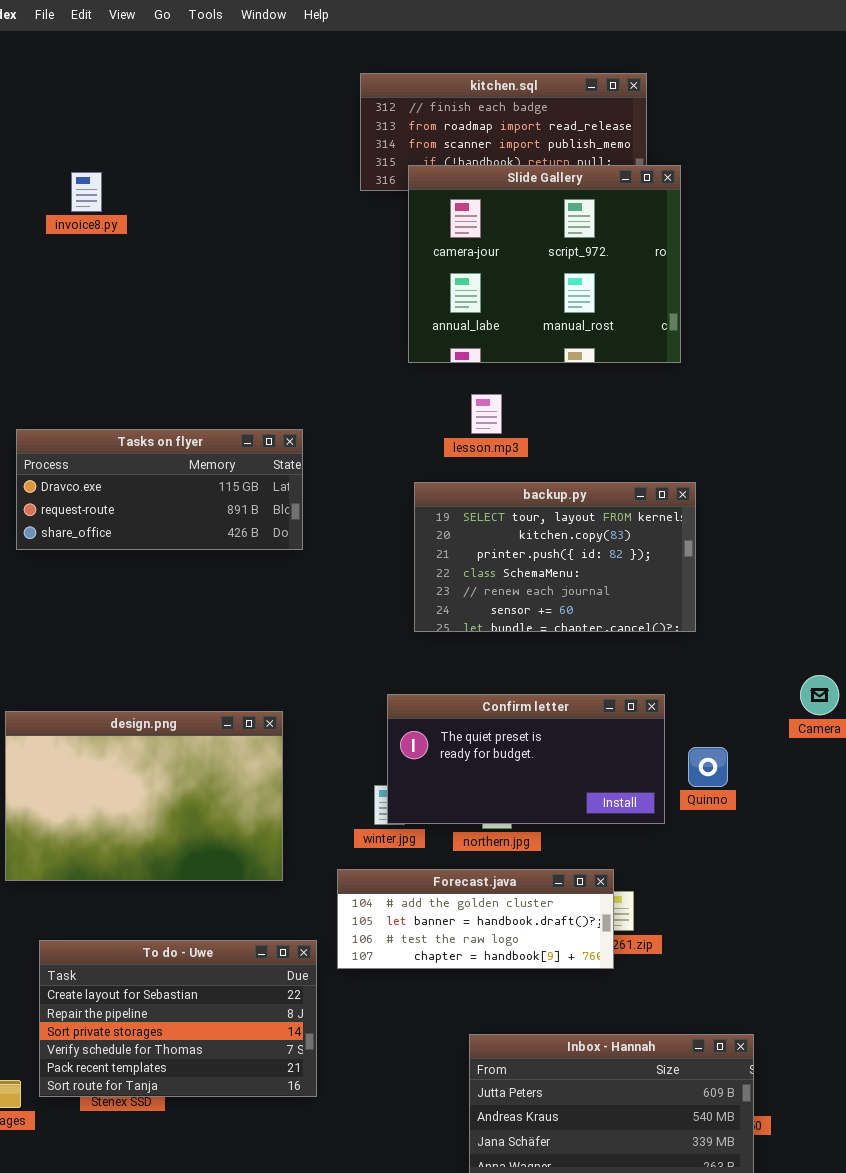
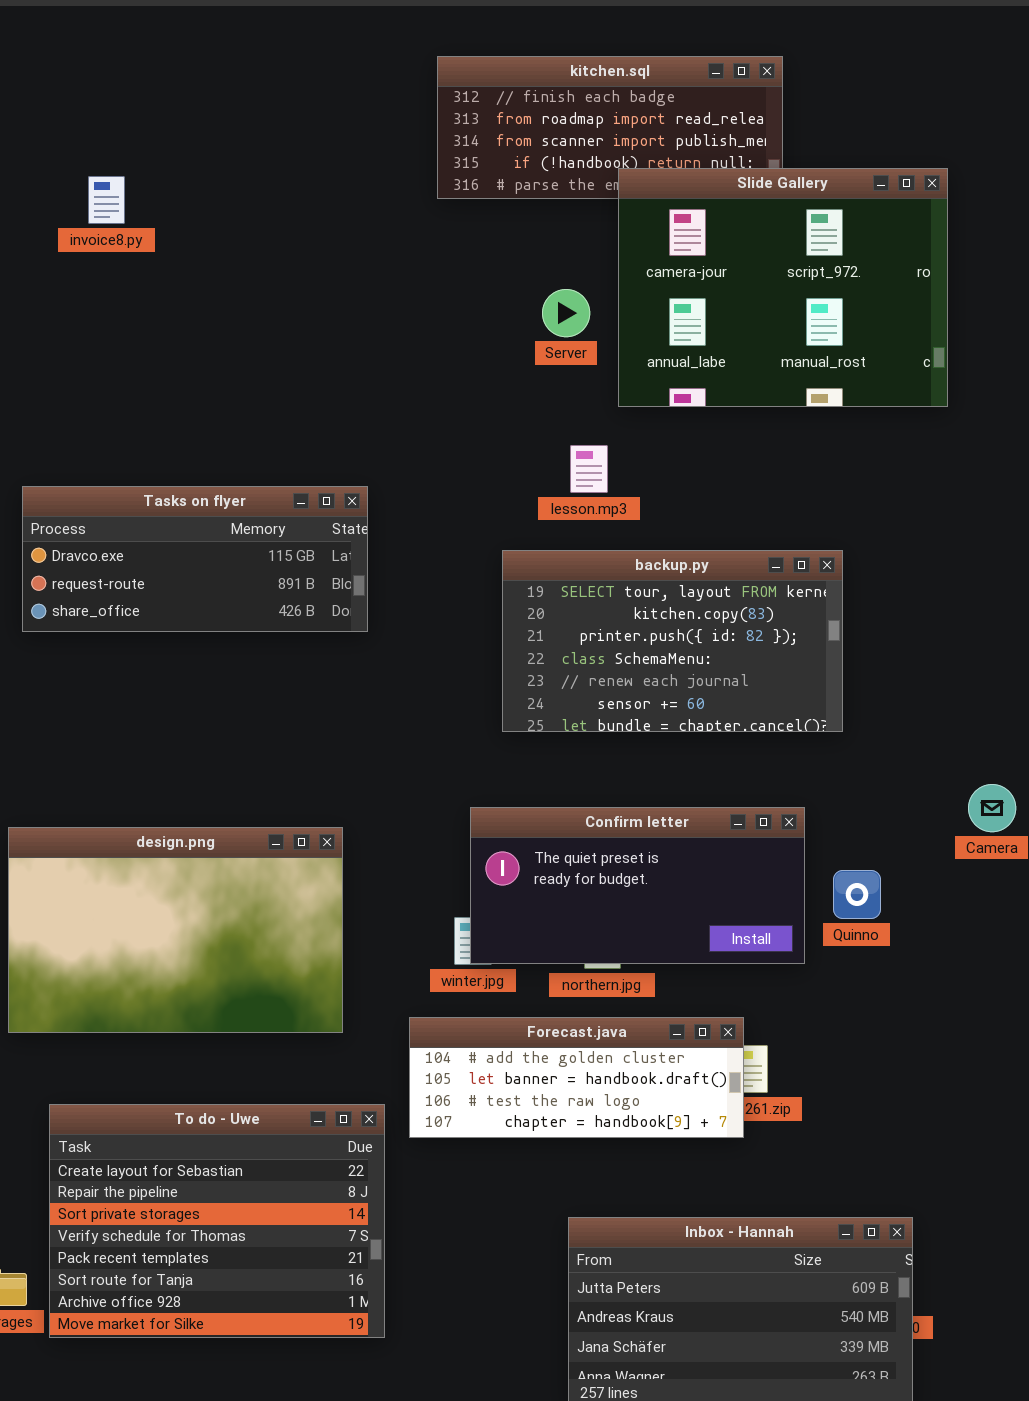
Slide Gallery: [408,165,681,363] -> [618,168,948,407], moved
To do - Uwe: [39,940,317,1097] -> [49,1104,385,1338], resized

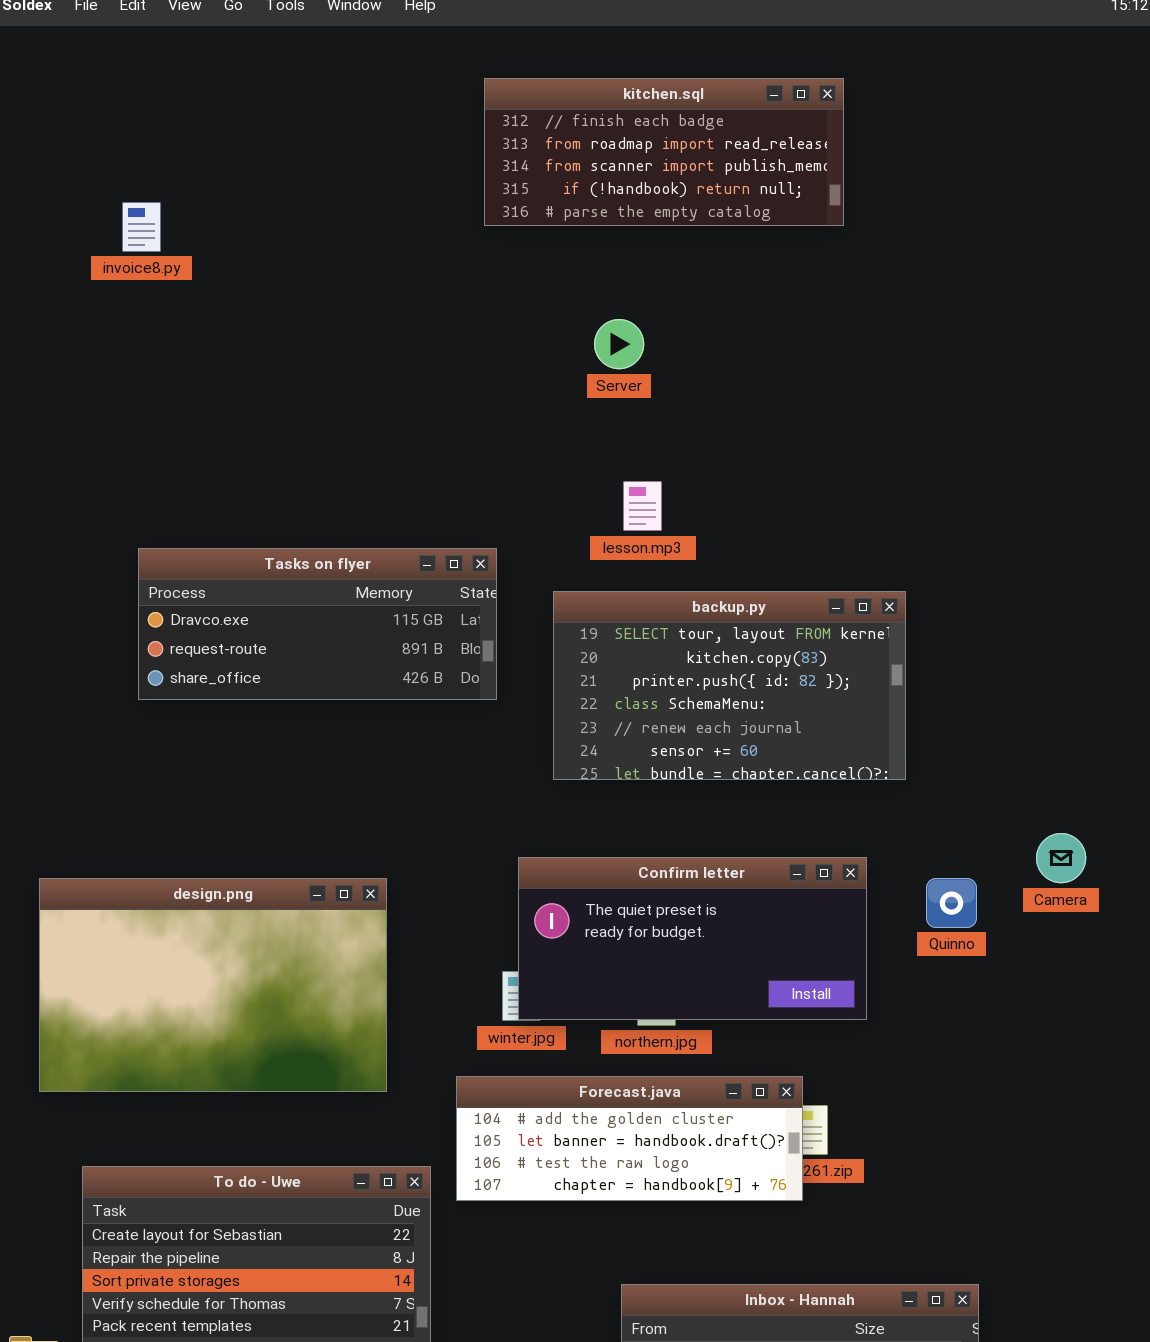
Slide Gallery: [618,168,948,407] -> none, closed
Tasks on flyer: [22,486,368,632] -> [138,548,497,700], moved
Quinno: [833,870,881,919] -> [926,878,977,928], moved

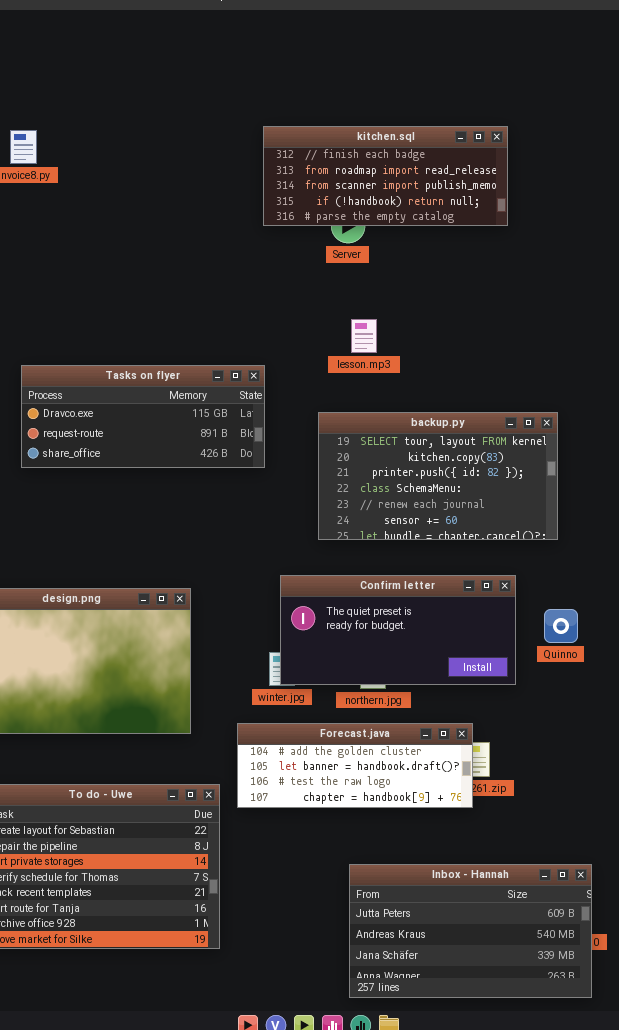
kitchen.sql: [484,78,844,226] -> [263,126,508,226], moved
backup.py: [553,591,906,780] -> [318,412,558,540], moved
Quinno: [926,878,977,928] -> [544,609,578,643], moved

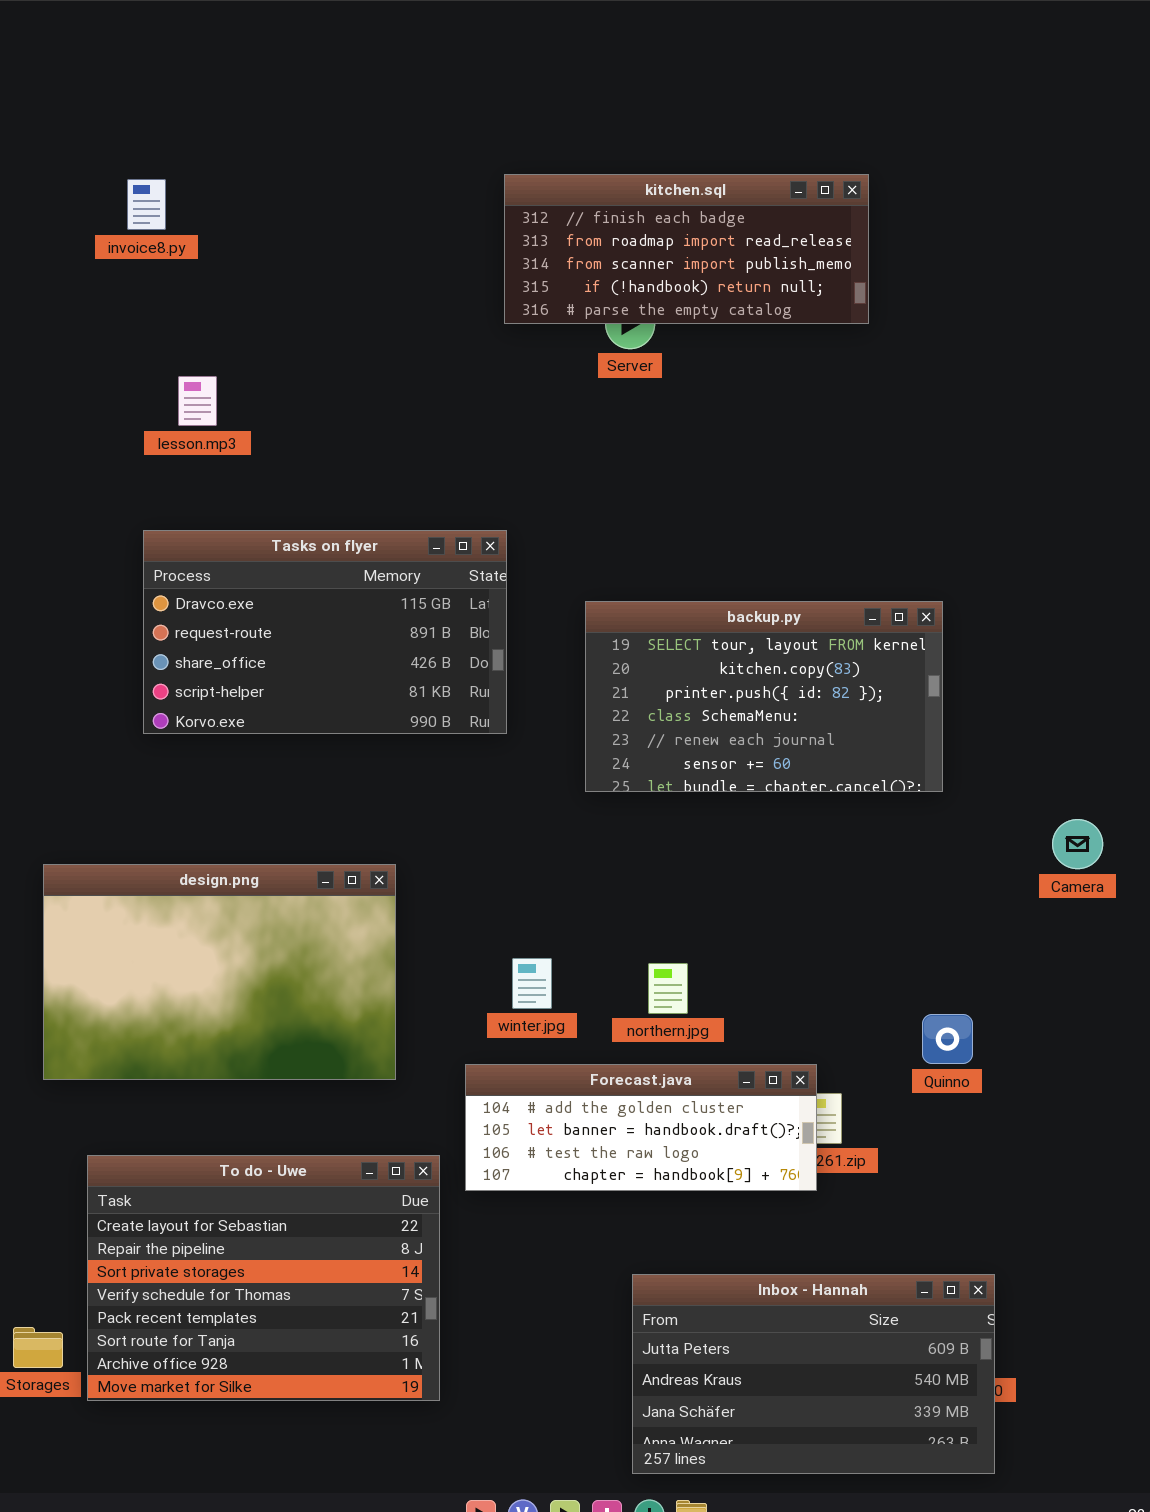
lesson.mp3: [351,319,377,353] -> [178,376,217,426], moved
Tasks on flyer: [21,365,265,468] -> [143,530,507,734], resized
Confirm letter: [280,575,516,685] -> none, closed
Quinno: [544,609,578,643] -> [922,1014,973,1064], moved

